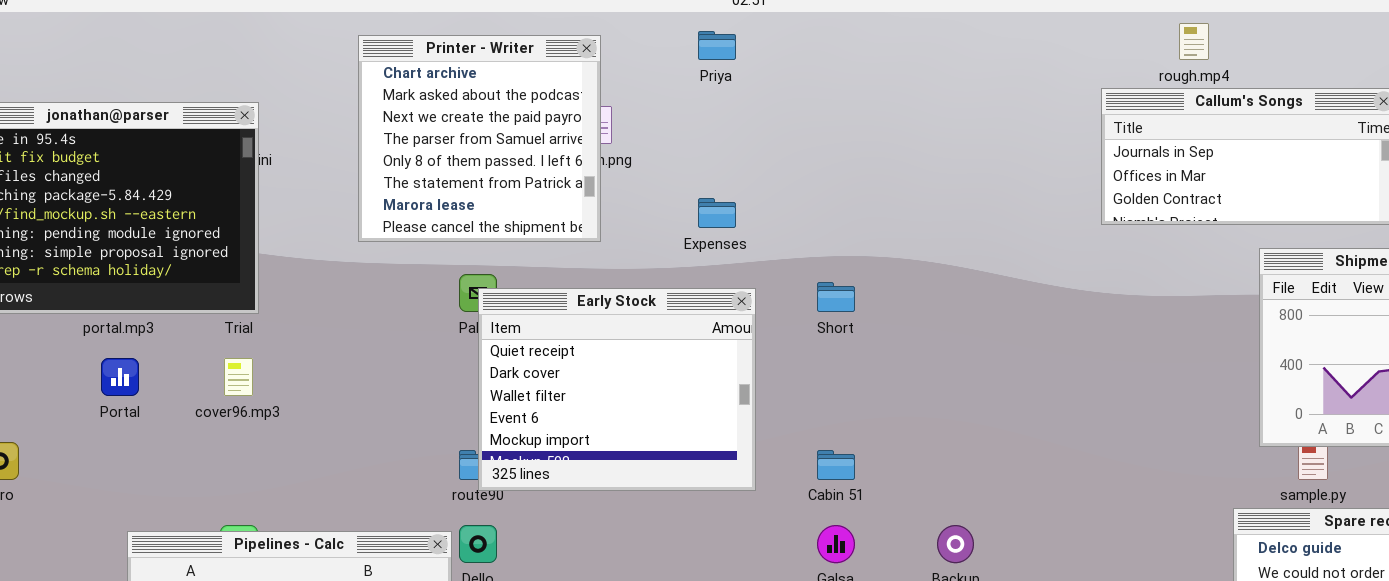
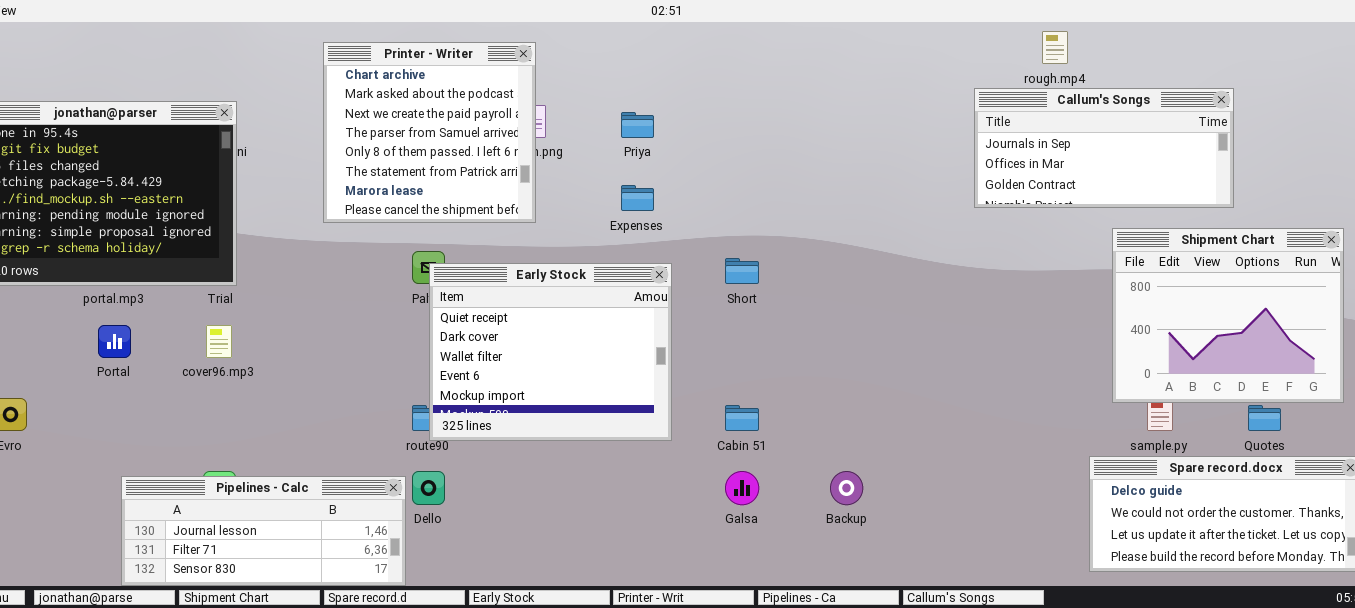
Priya: [698,31,736,60] -> [621,112,654,138], moved

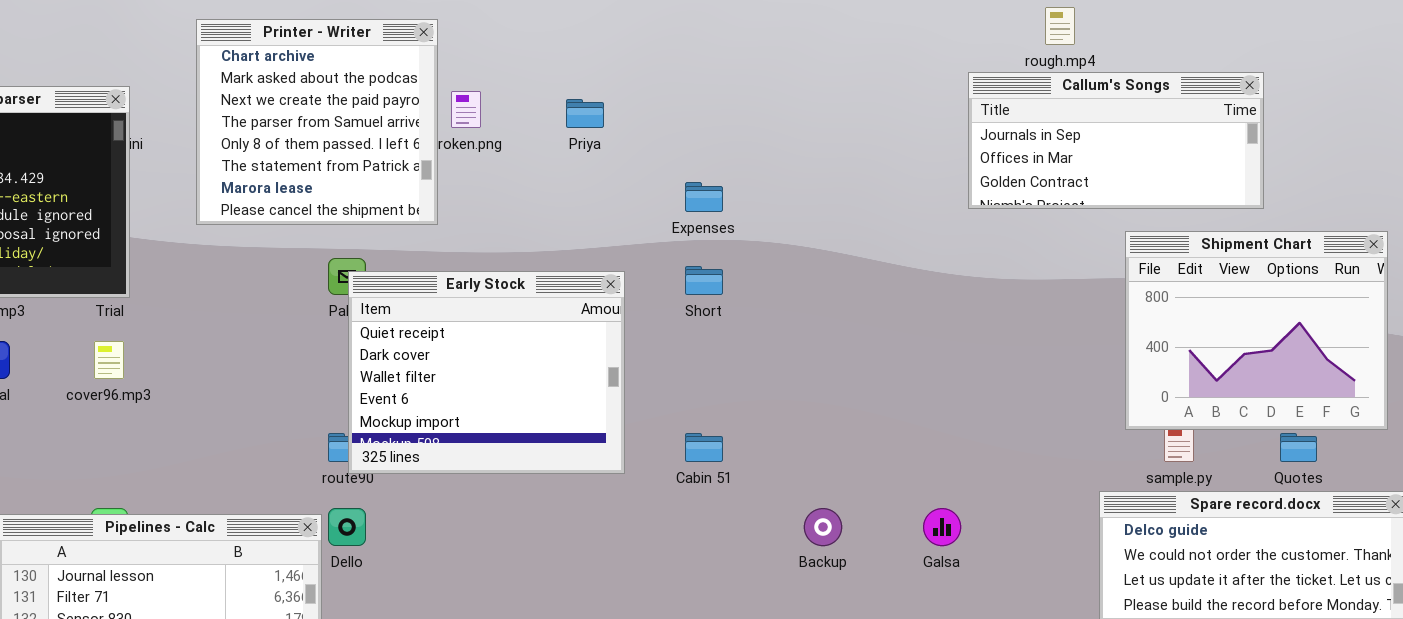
Printer - Writer: [323,42,536,223] -> [196,19,438,225], moved
Expenses: [621,185,654,211] -> [685,182,723,212], moved
Galsa: [725,471,759,505] -> [923,508,961,546], moved

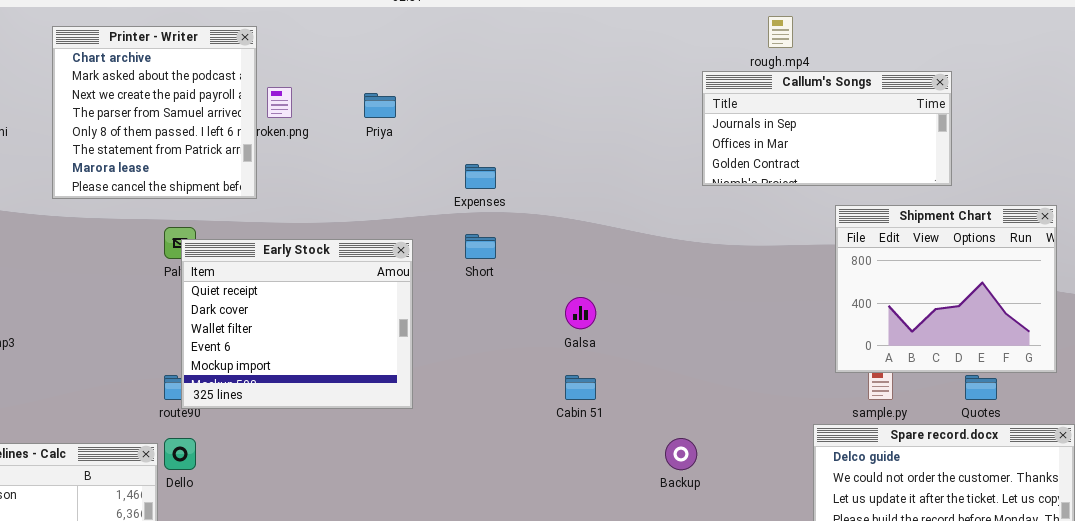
Cabin 51: [685,433,723,462] -> [565,375,596,400], moved
Backup: [804,508,842,546] -> [665,438,697,470], moved
Galsa: [923,508,961,546] -> [565,297,596,329], moved

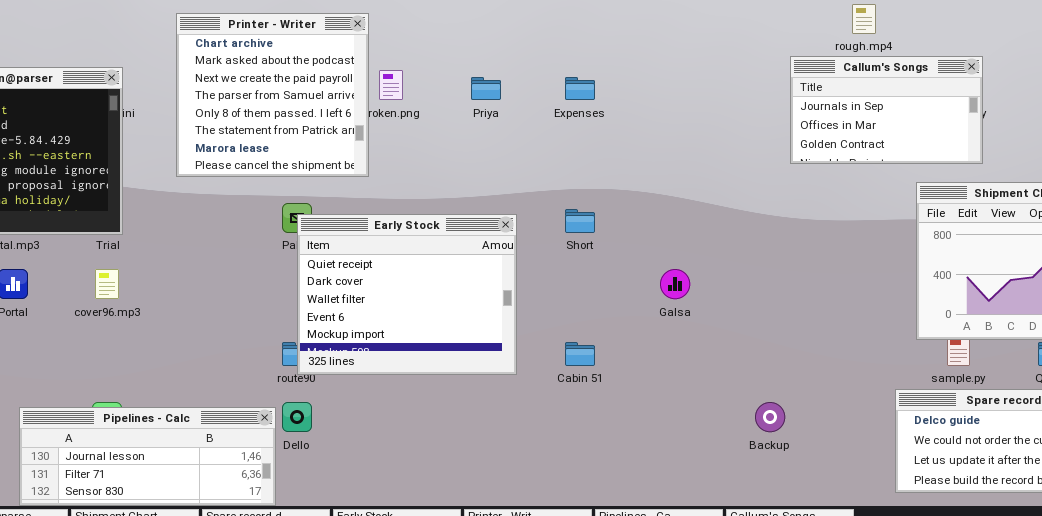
Callum's Songs: [702,71,952,186] -> [790,56,983,164], resized
Expenses: [465,164,496,189] -> [565,77,595,100], moved
Cabin 51: [565,375,596,400] -> [565,342,595,366], moved

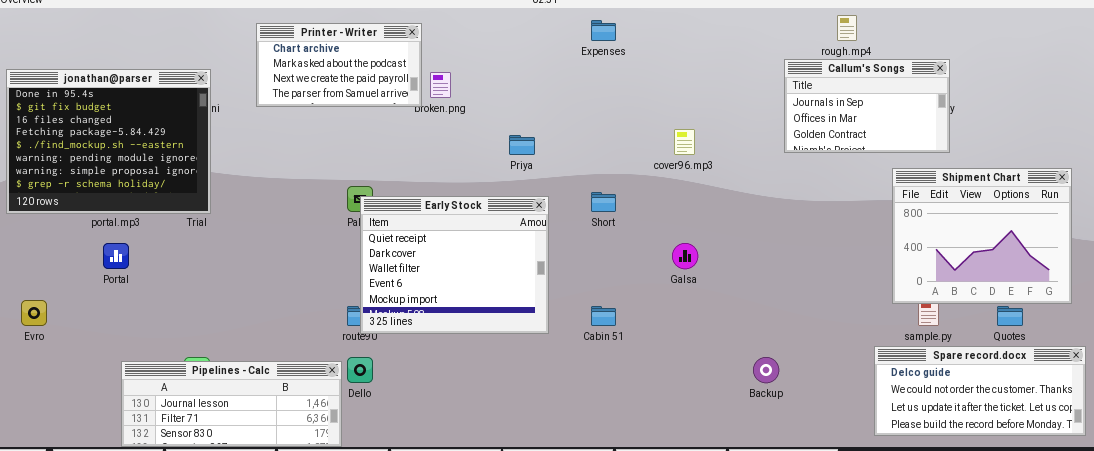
Printer - Writer: [176,13,369,177] -> [256,23,422,107], resized
Priya: [471,77,501,100] -> [509,135,535,155], moved
Expenses: [565,77,595,100] -> [591,20,616,41], moved
cover96.mp3: [95,269,119,299] -> [674,129,695,155], moved

